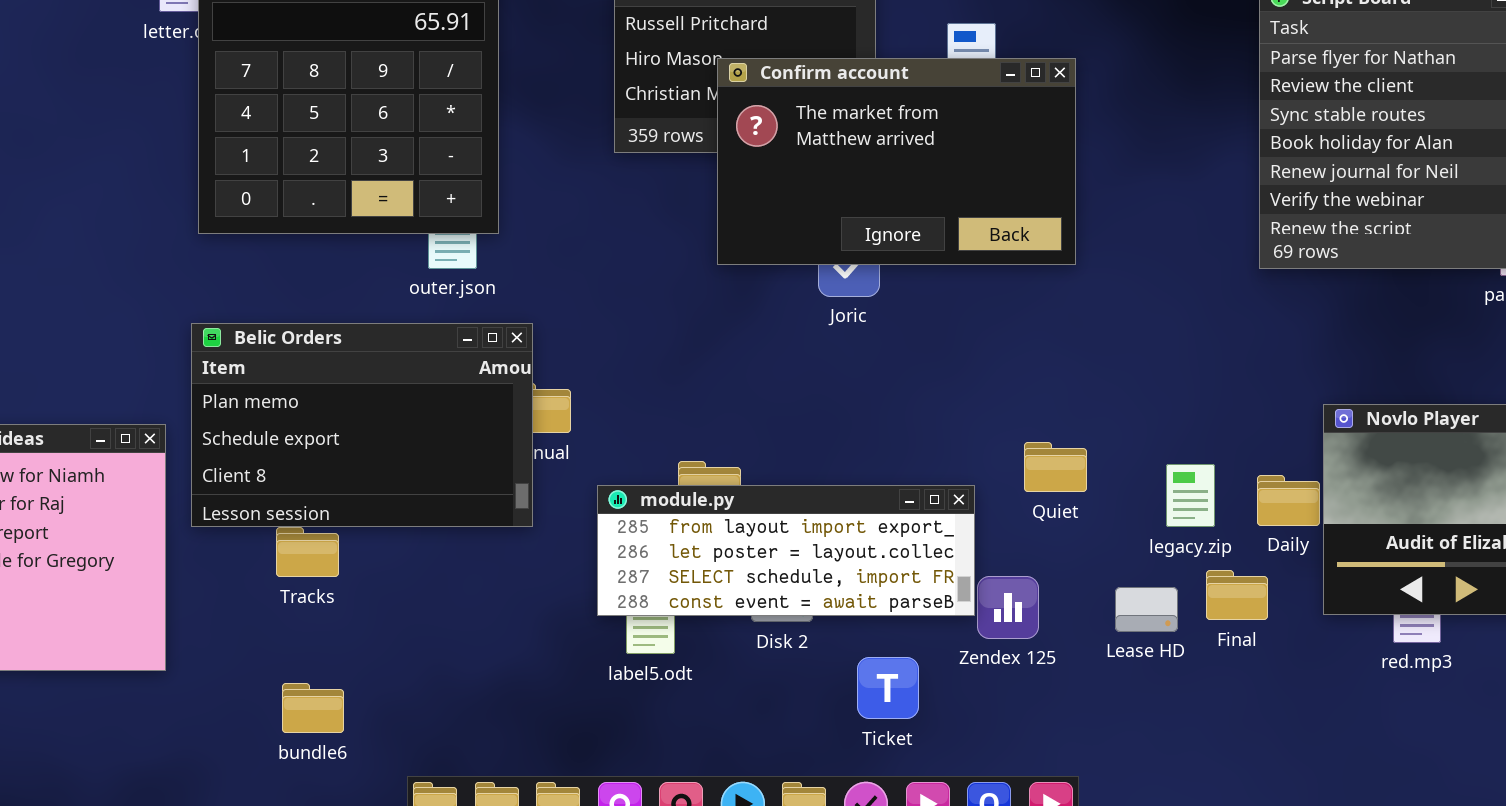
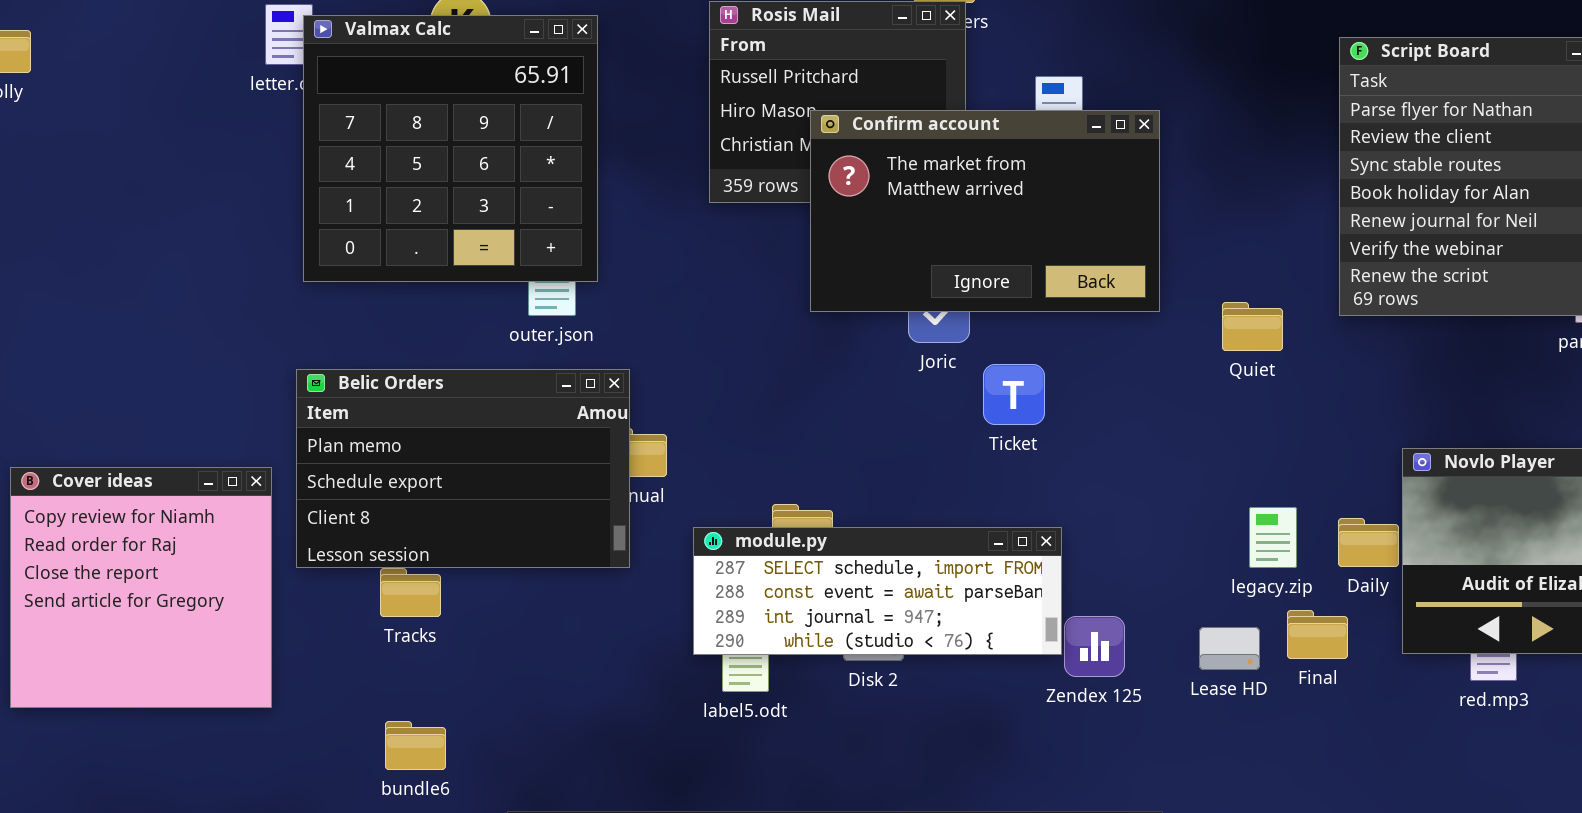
Quiet: [1024,442,1087,492] -> [1222,302,1283,351], moved
module.py: [597,485,975,616] -> [693,527,1062,655], scrolled down 2 rows
Ticket: [857,657,919,719] -> [983,364,1045,425], moved

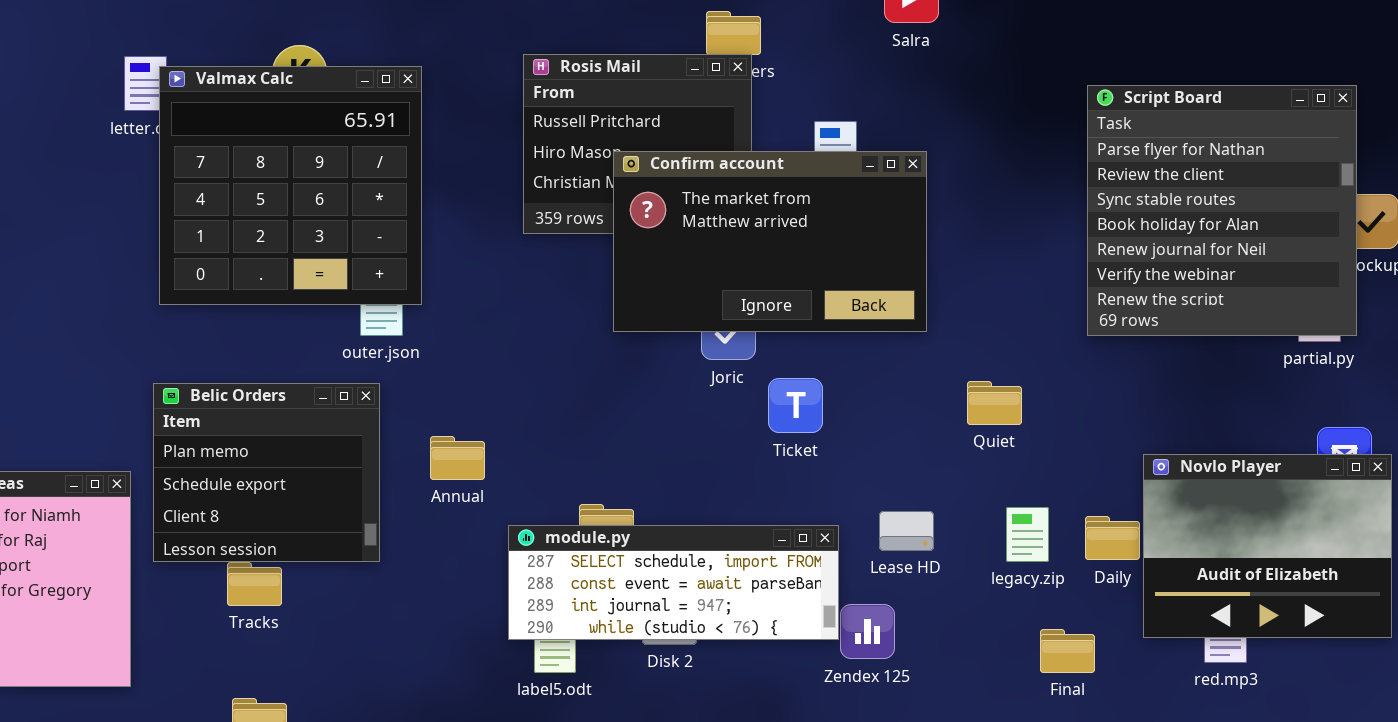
Quiet: [1222,302,1283,351] -> [967,381,1022,425], moved
Belic Orders: [296,369,630,568] -> [153,383,380,562], resized
Final: [1287,610,1348,659] -> [1040,629,1095,673], moved
Lease HD: [1199,627,1260,670] -> [879,511,934,551], moved

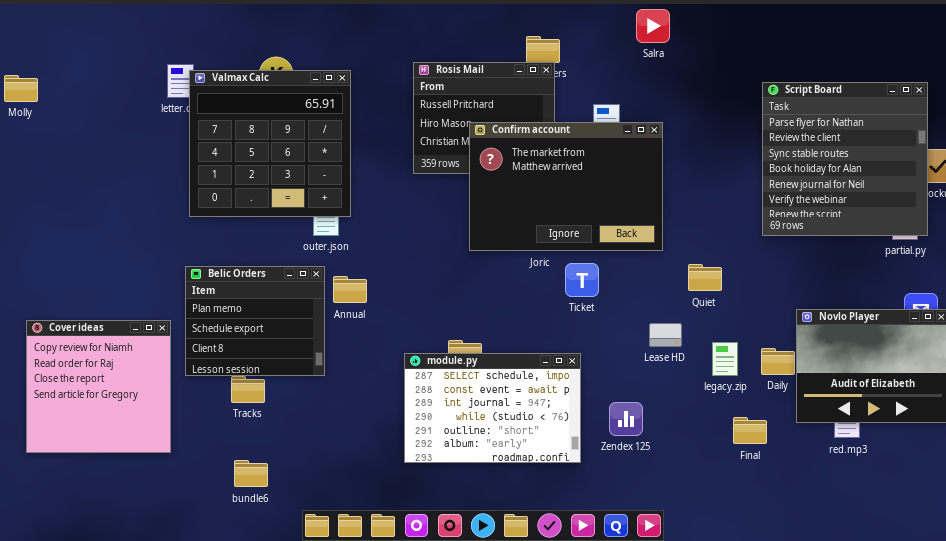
Confirm account: [613,151,927,332] -> [469,122,663,251], resized
Annual: [430,436,485,480] -> [333,276,367,303], moved
Lease HD: [879,511,934,551] -> [649,323,682,347], moved
module.py: [508,525,839,640] -> [404,353,581,463], resized

